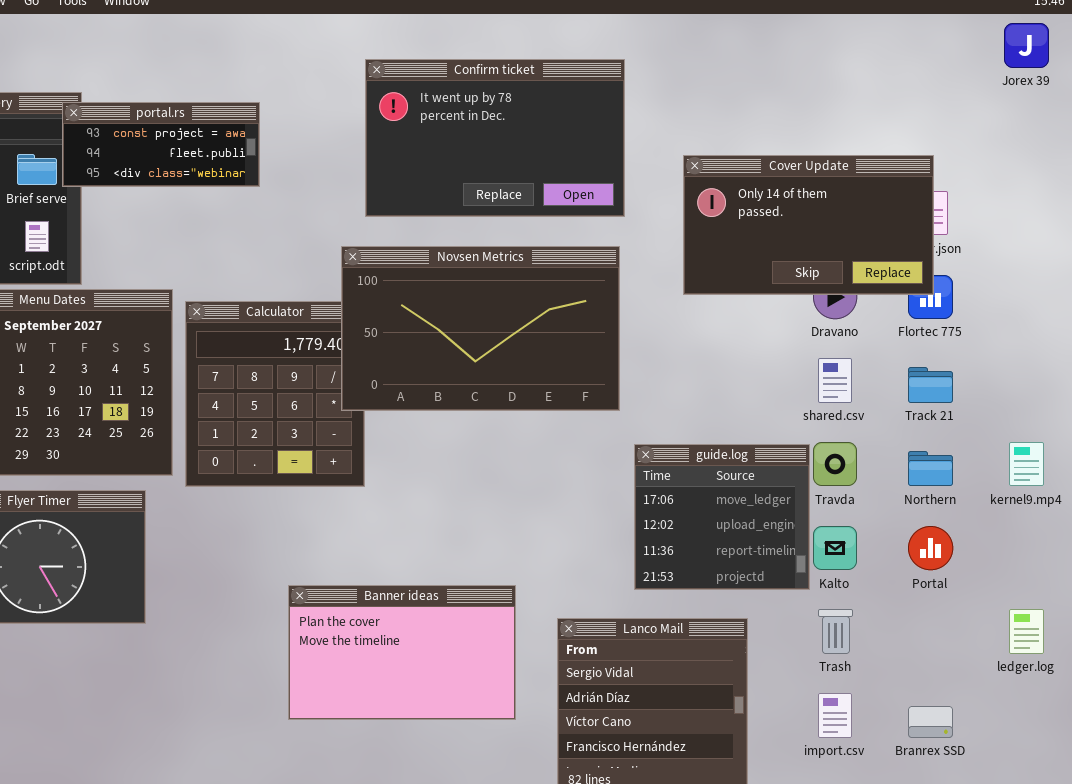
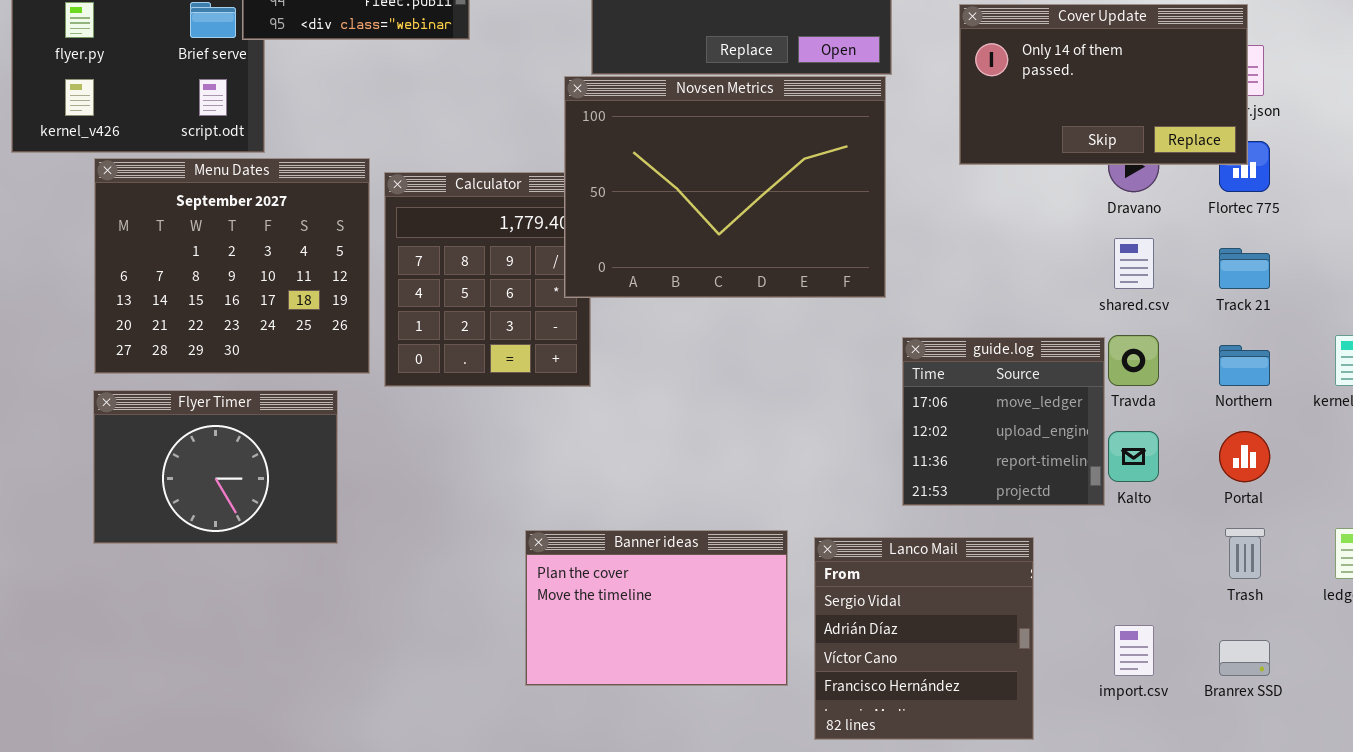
Novsen Metrics: [341,246,620,411] -> [564,76,886,298], resized
Banner ideas: [288,585,516,720] -> [525,530,788,686], moved
Trash: [818,609,853,654] -> [1225,528,1265,579], moved

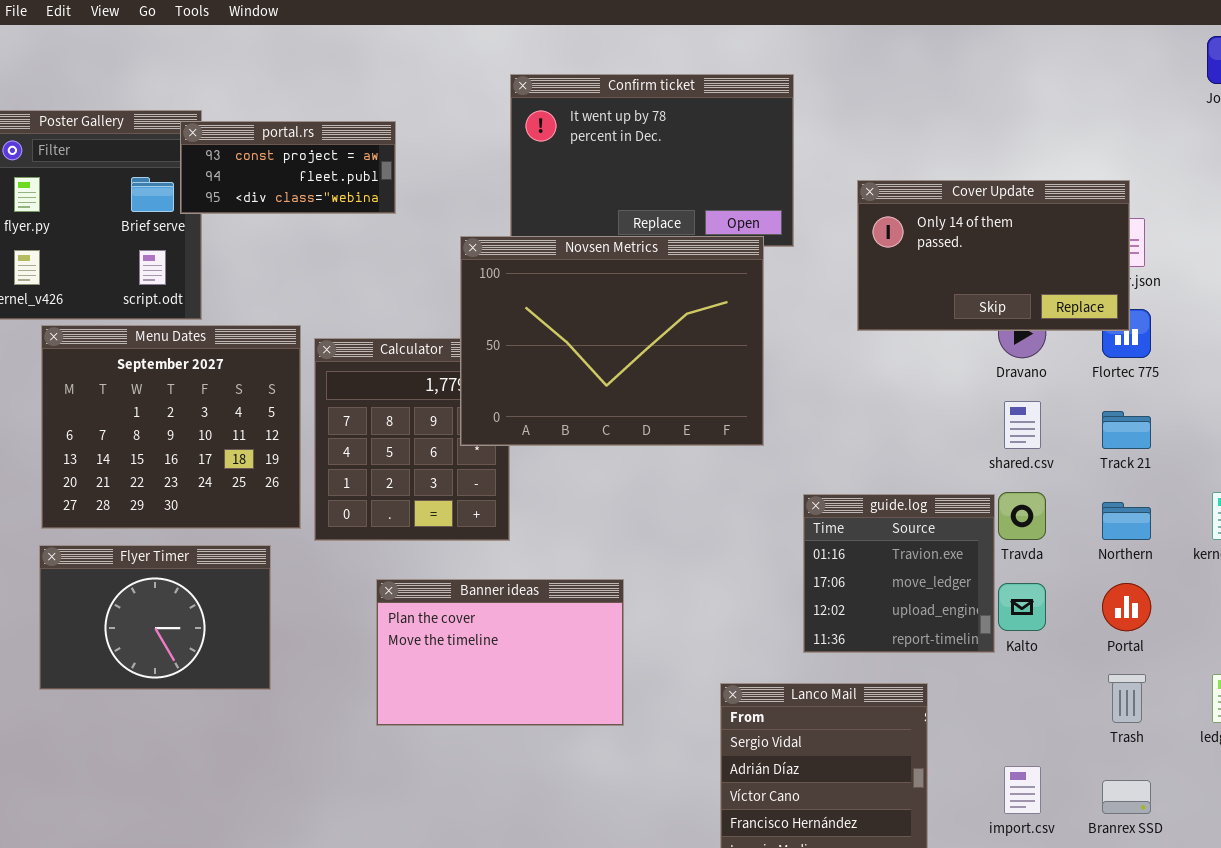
Novsen Metrics: [564,76,886,298] -> [460,236,764,446], moved
guide.log: [902,337,1105,506] -> [803,494,995,653], scrolled up 1 row
Banner ideas: [525,530,788,686] -> [376,579,624,726], moved

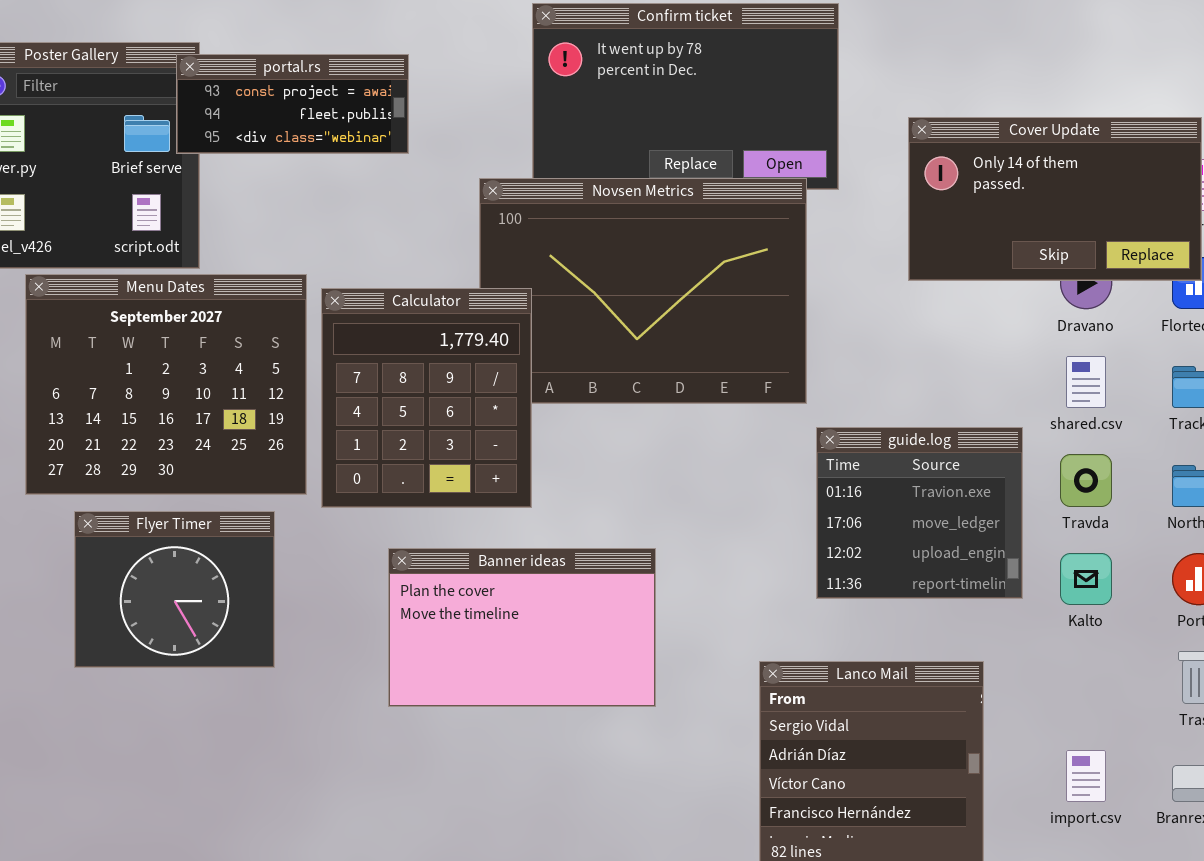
Calculator: [314,338,510,541] -> [321,288,532,508], raised
guide.log: [803,494,995,653] -> [816,427,1023,599], moved
Flyer Timer: [39,545,271,690] -> [74,511,275,668], resized

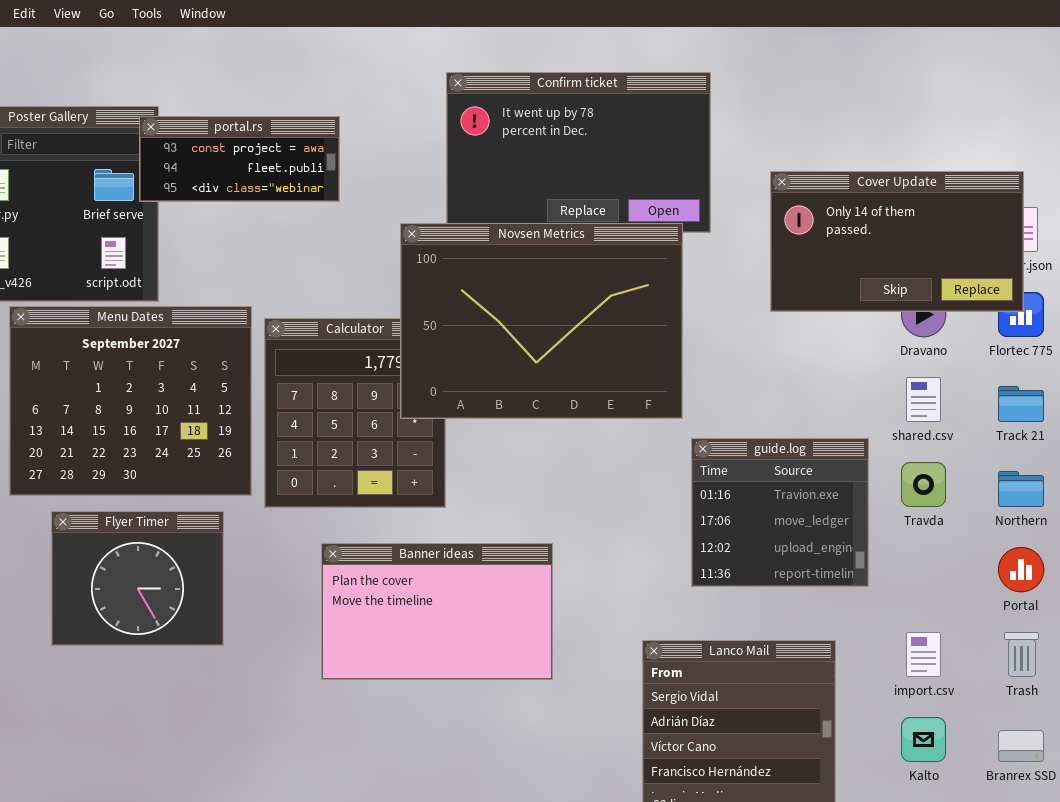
Novsen Metrics: [479,178,807,404] -> [400,223,683,419], raised
Kalto: [1060,553,1112,605] -> [901,717,946,762], moved
import.csv: [1066,750,1106,802] -> [906,632,941,677], moved

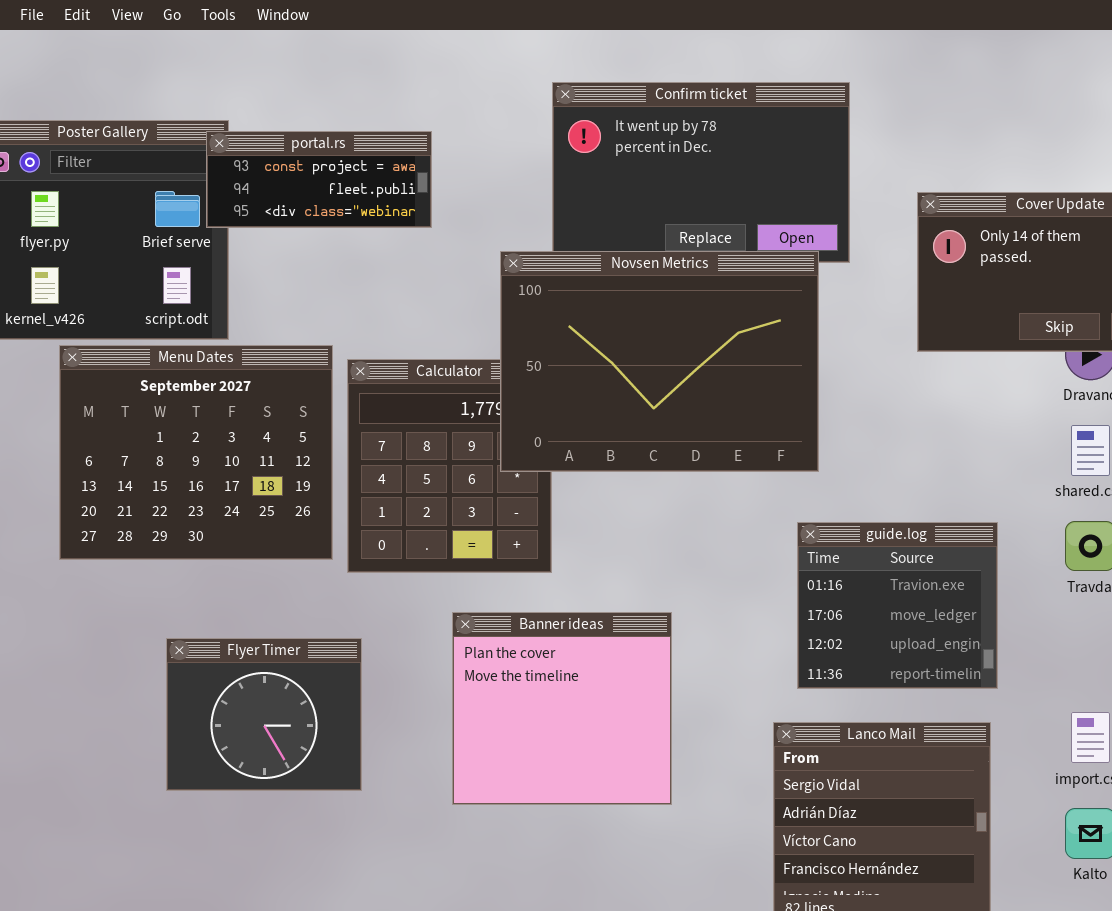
guide.log: [691,438,869,587] -> [797,522,998,689], moved
Flyer Timer: [51,511,224,646] -> [166,638,362,791], moved
Banner ideas: [321,543,553,680] -> [452,612,672,805], resized

